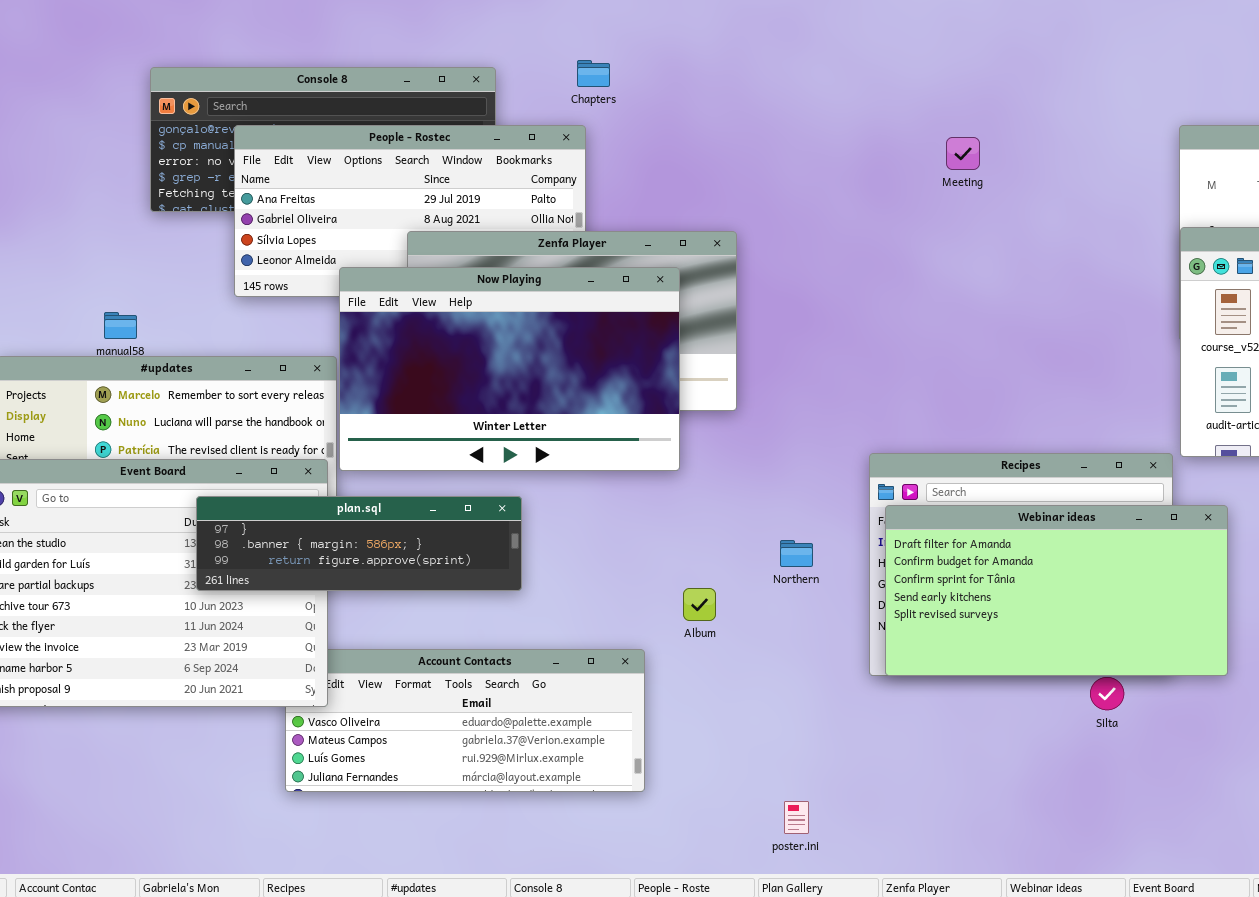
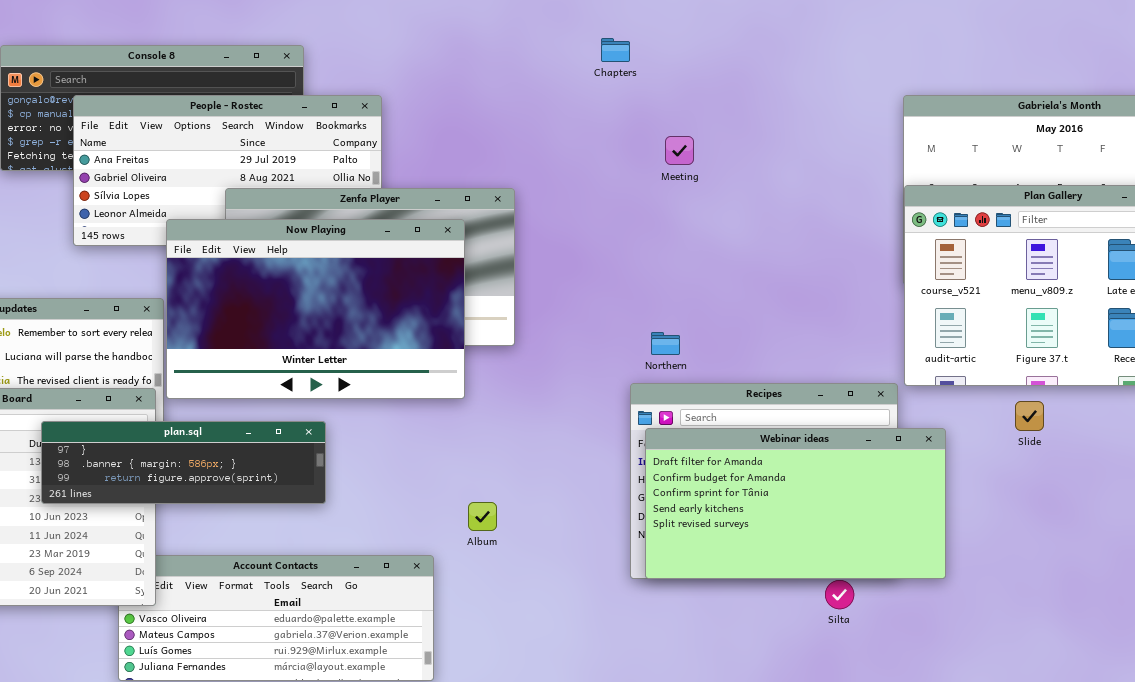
Chapters: [577,60,610,87] -> [601,38,630,62], moved
Meeting: [946,137,980,170] -> [665,136,694,165], moved
Northern: [780,540,813,567] -> [651,332,680,355], moved

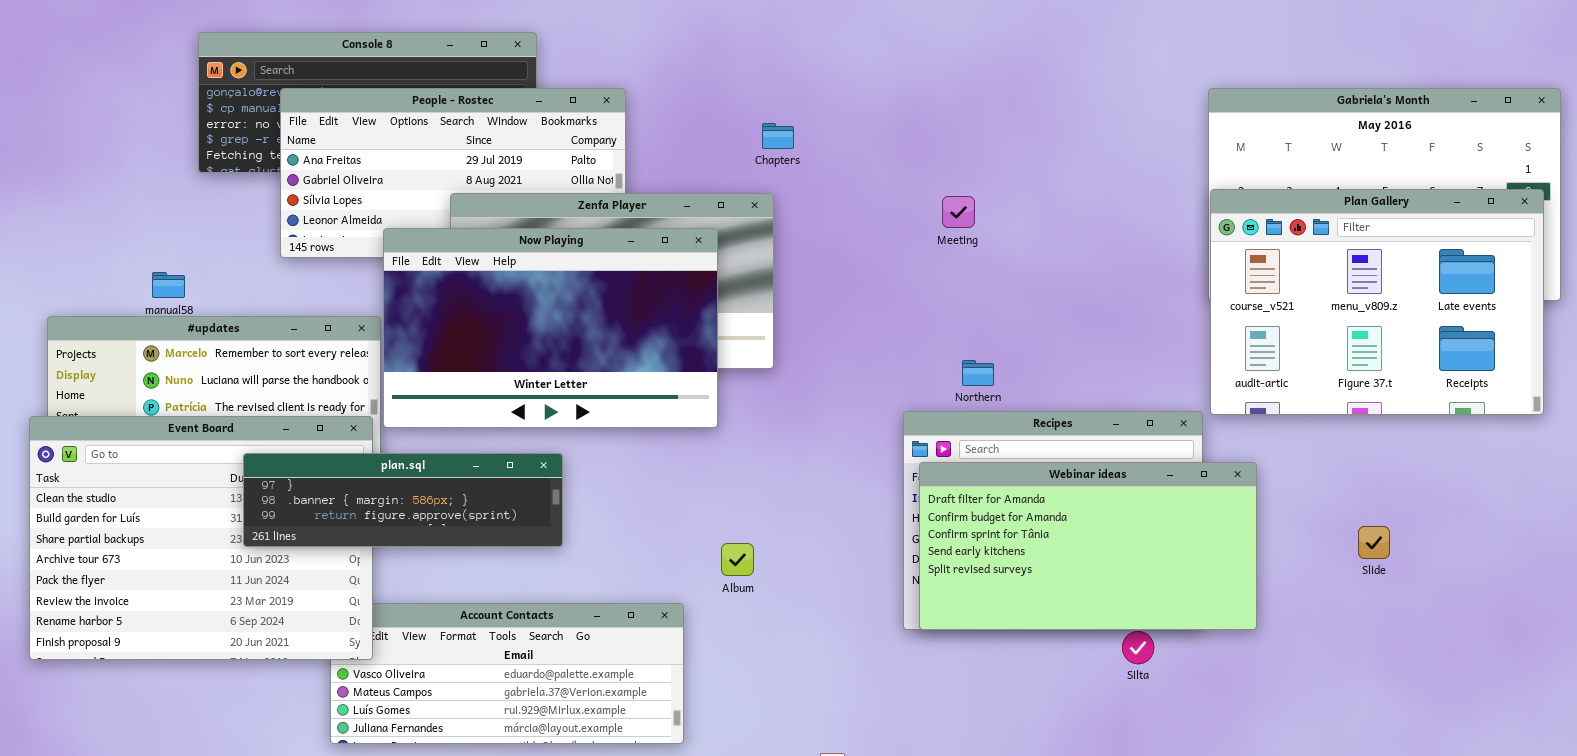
Chapters: [601,38,630,62] -> [762,123,794,149], moved
Meeting: [665,136,694,165] -> [942,196,975,228], moved
Northern: [651,332,680,355] -> [962,360,994,386], moved
Slide: [1015,401,1044,431] -> [1358,526,1390,559], moved

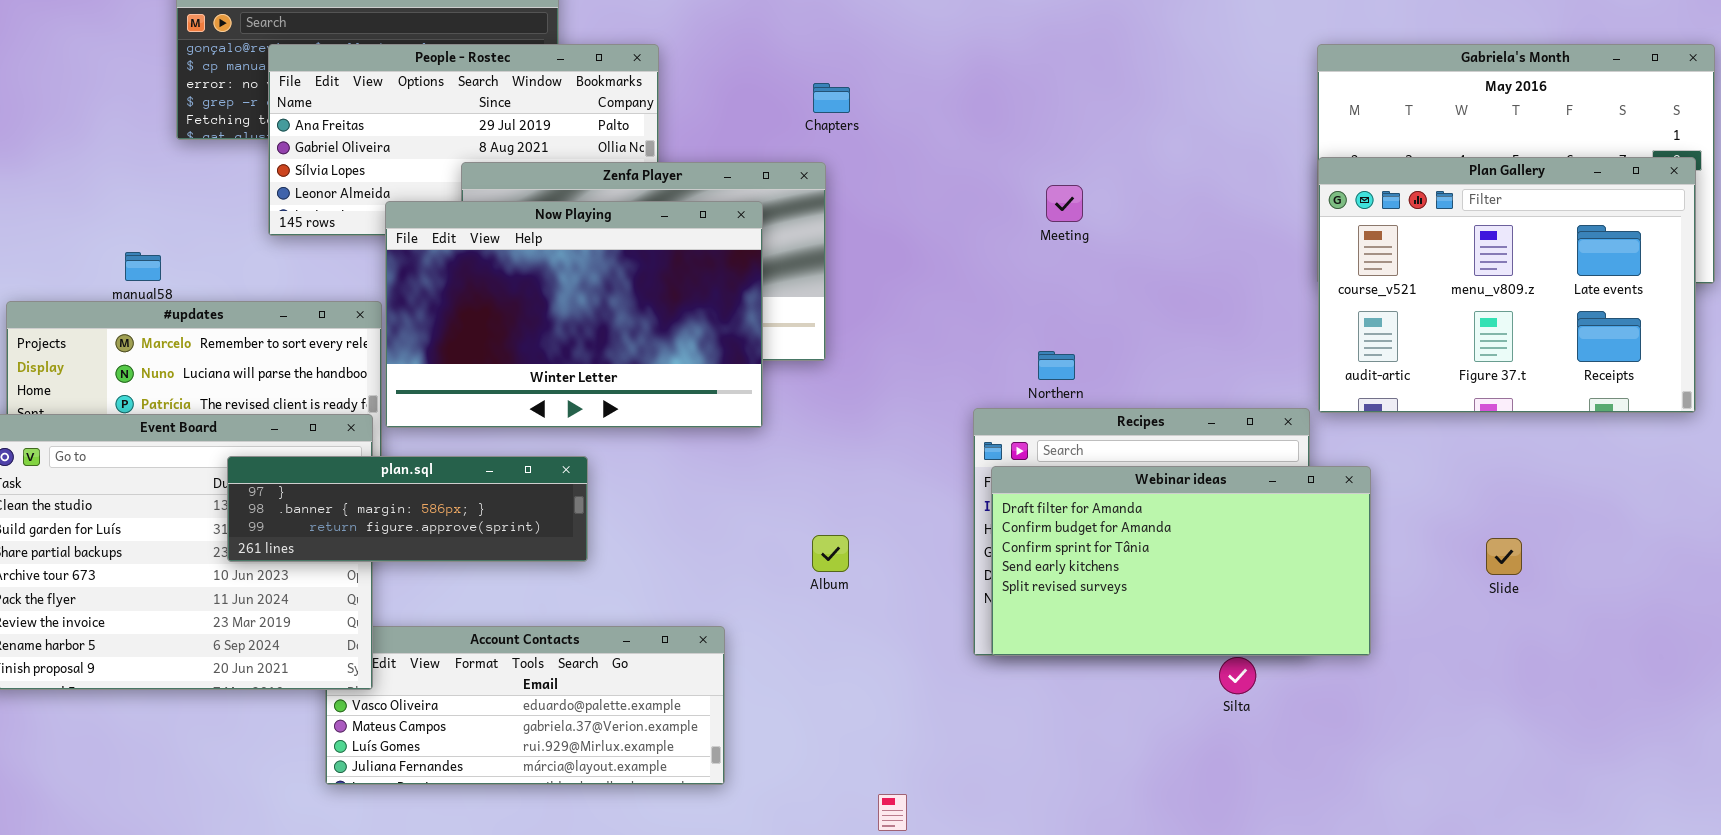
Meeting: [942,196,975,228] -> [1046,185,1083,222], moved
Album: [721,543,754,576] -> [812,535,849,572], moved

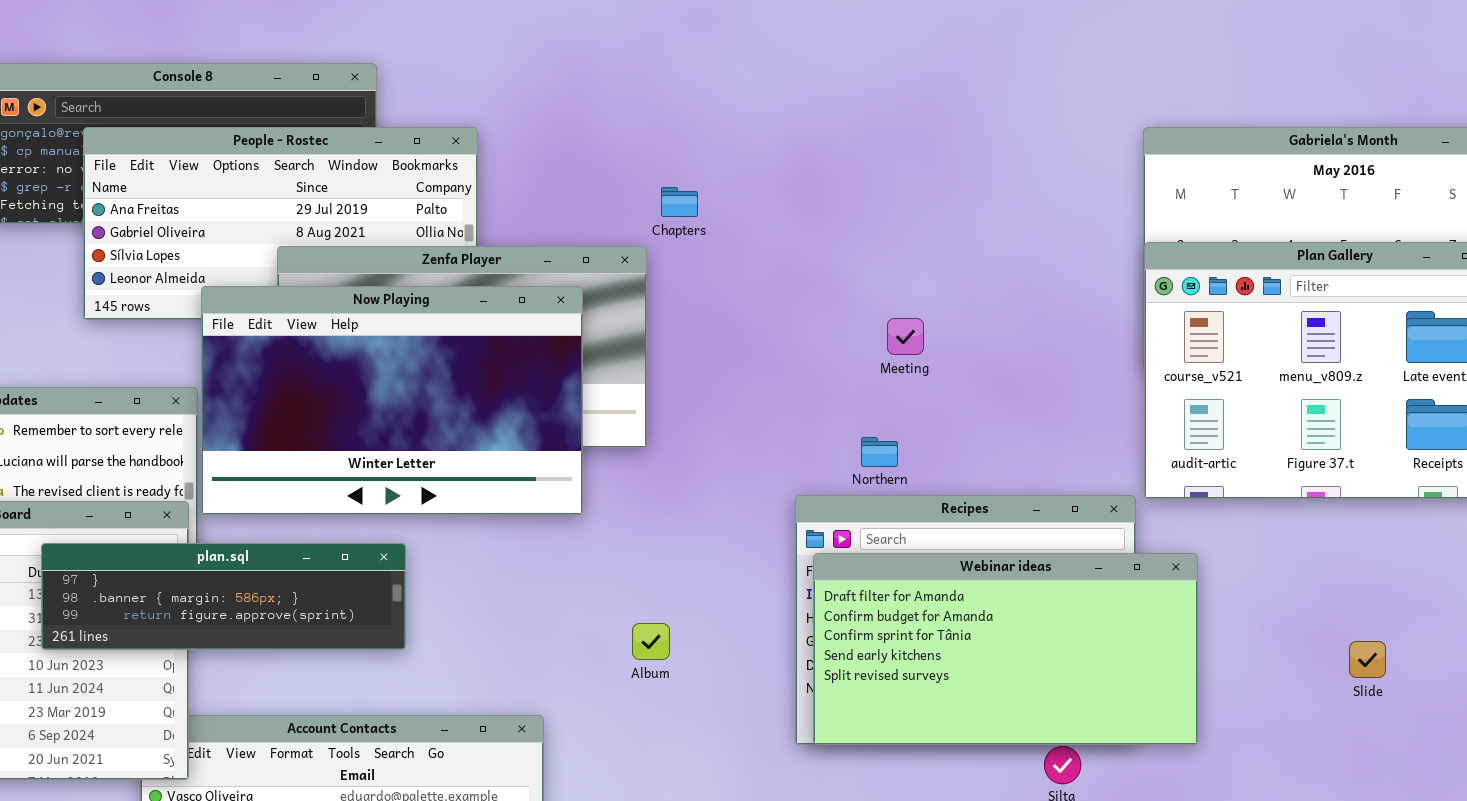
Chapters: [813,83,850,113] -> [661,187,698,217], moved
Meeting: [1046,185,1083,222] -> [887,318,924,355], moved
Slide: [1486,538,1522,575] -> [1349,641,1386,678], moved

